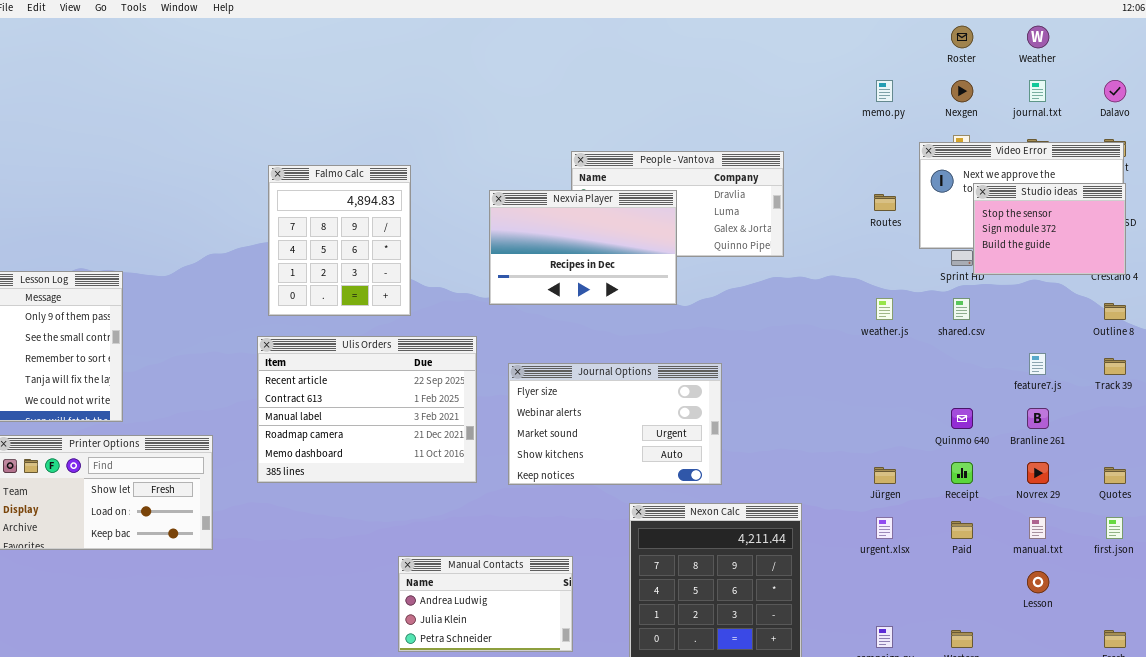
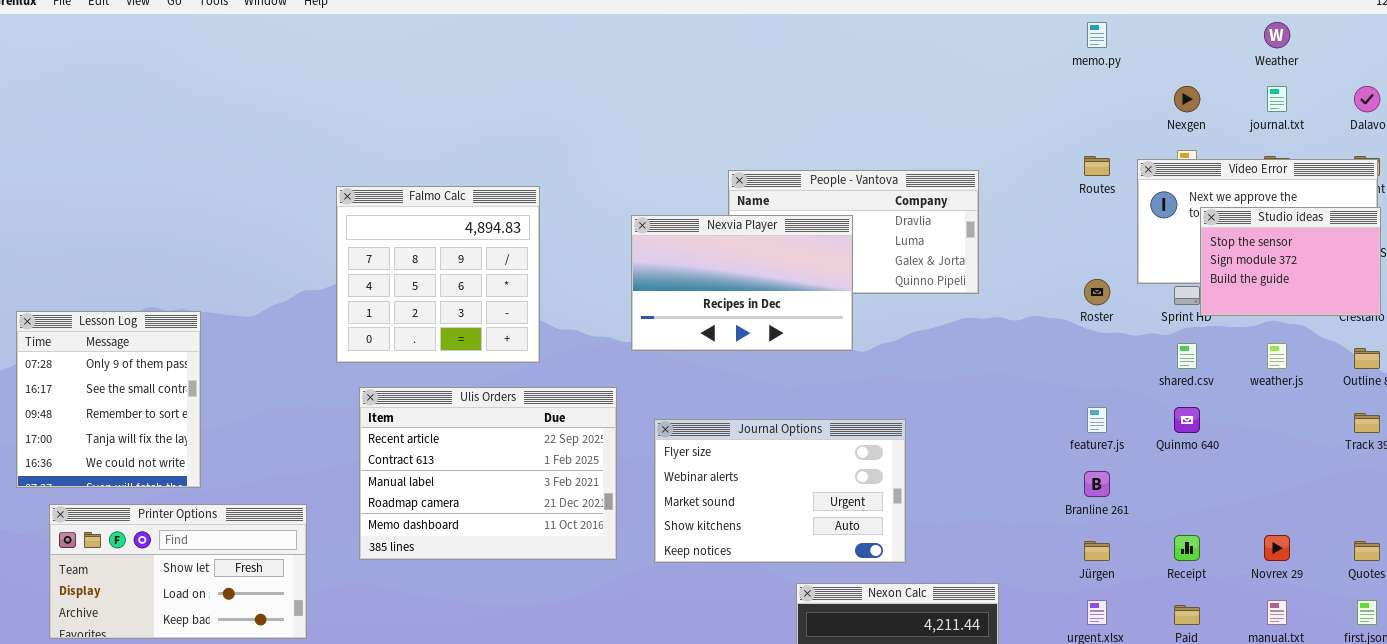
Roster: [951,26,973,48] -> [1084,279,1110,305], moved
memo.py: [876,80,893,102] -> [1087,22,1107,48], moved
Falmo Calc: [268,165,411,316] -> [336,186,540,363], resized
Routes: [874,194,896,211] -> [1084,156,1110,176], moved
weather.js: [876,298,893,320] -> [1267,343,1287,369], moved
feature7.js: [1029,353,1046,375] -> [1087,407,1107,433], moved
Quinmo 640: [951,408,973,429] -> [1174,407,1200,433], moved
Branline 261: [1027,408,1049,429] -> [1084,471,1110,497], moved

